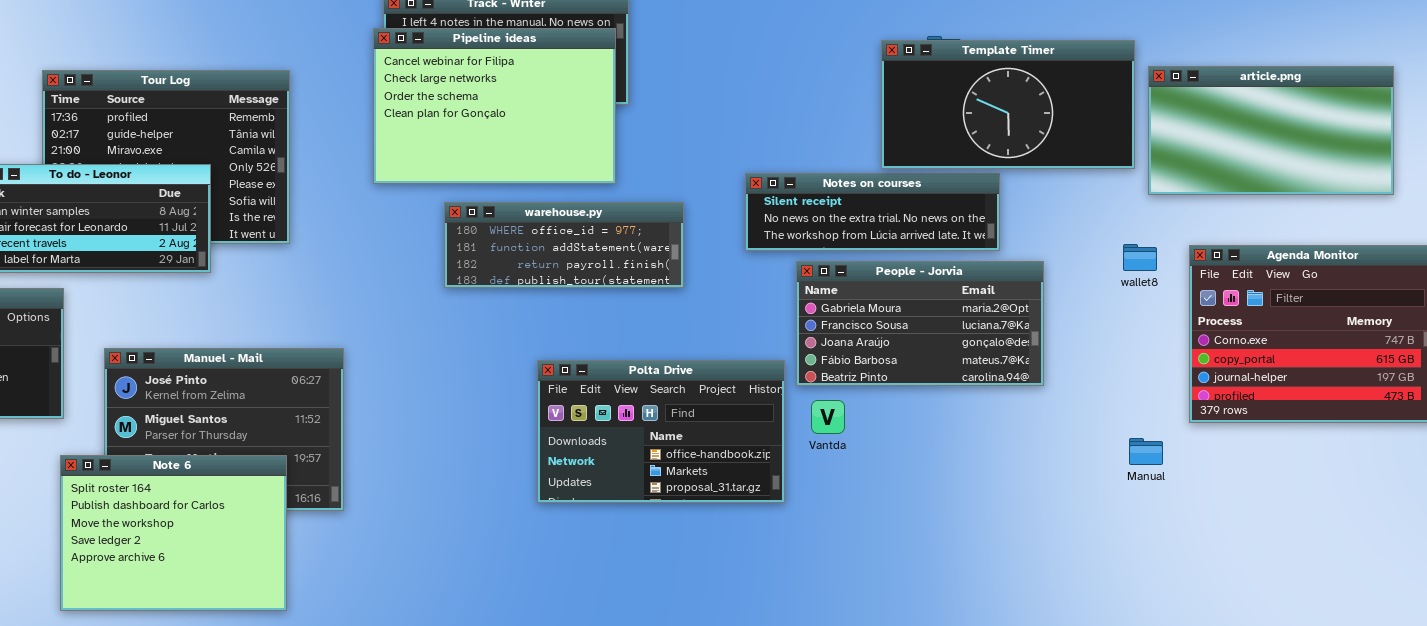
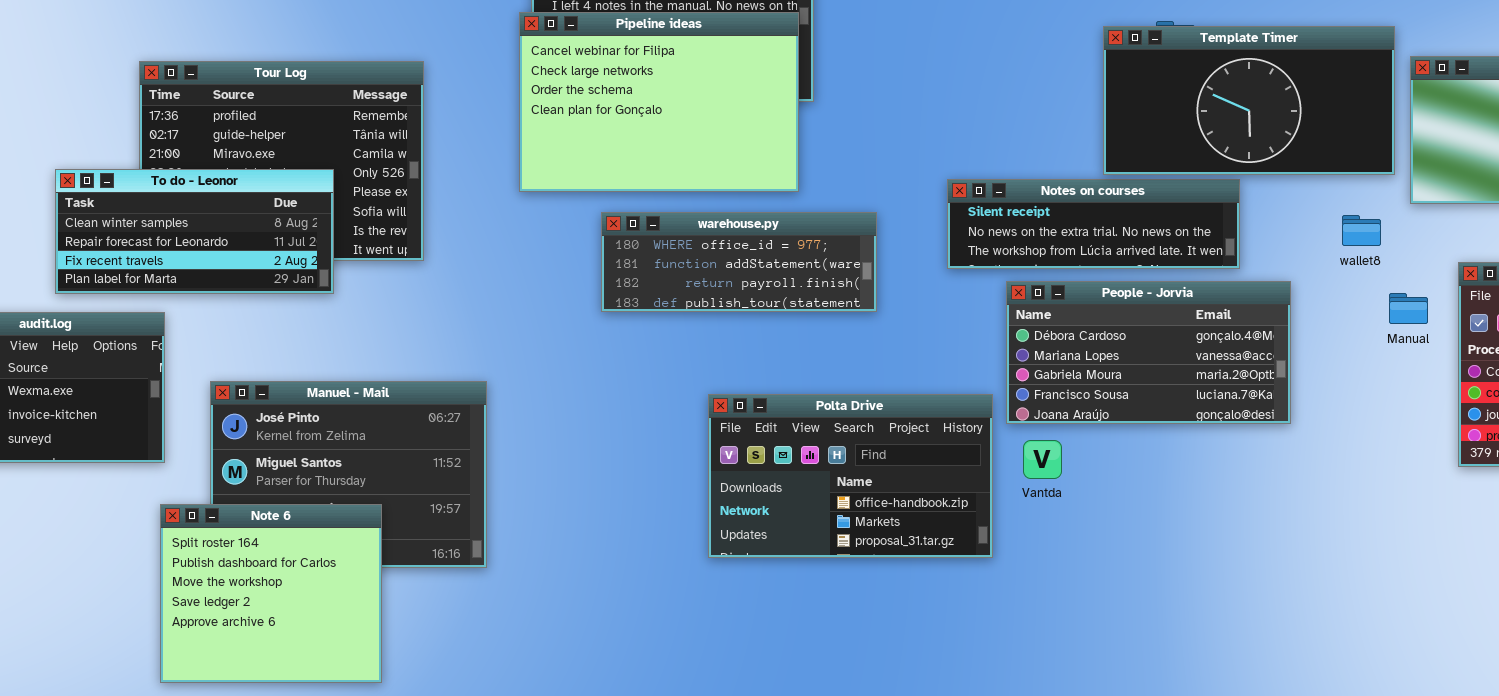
wallet8: [1123,244,1157,271] -> [1342,215,1381,246], moved
People - Jorvia: [796,261,1044,386] -> [1006,281,1291,424], scrolled up 2 rows
Manual: [1129,438,1163,465] -> [1389,293,1428,324], moved
Note 6: [60,455,287,611] -> [160,504,382,683], resized

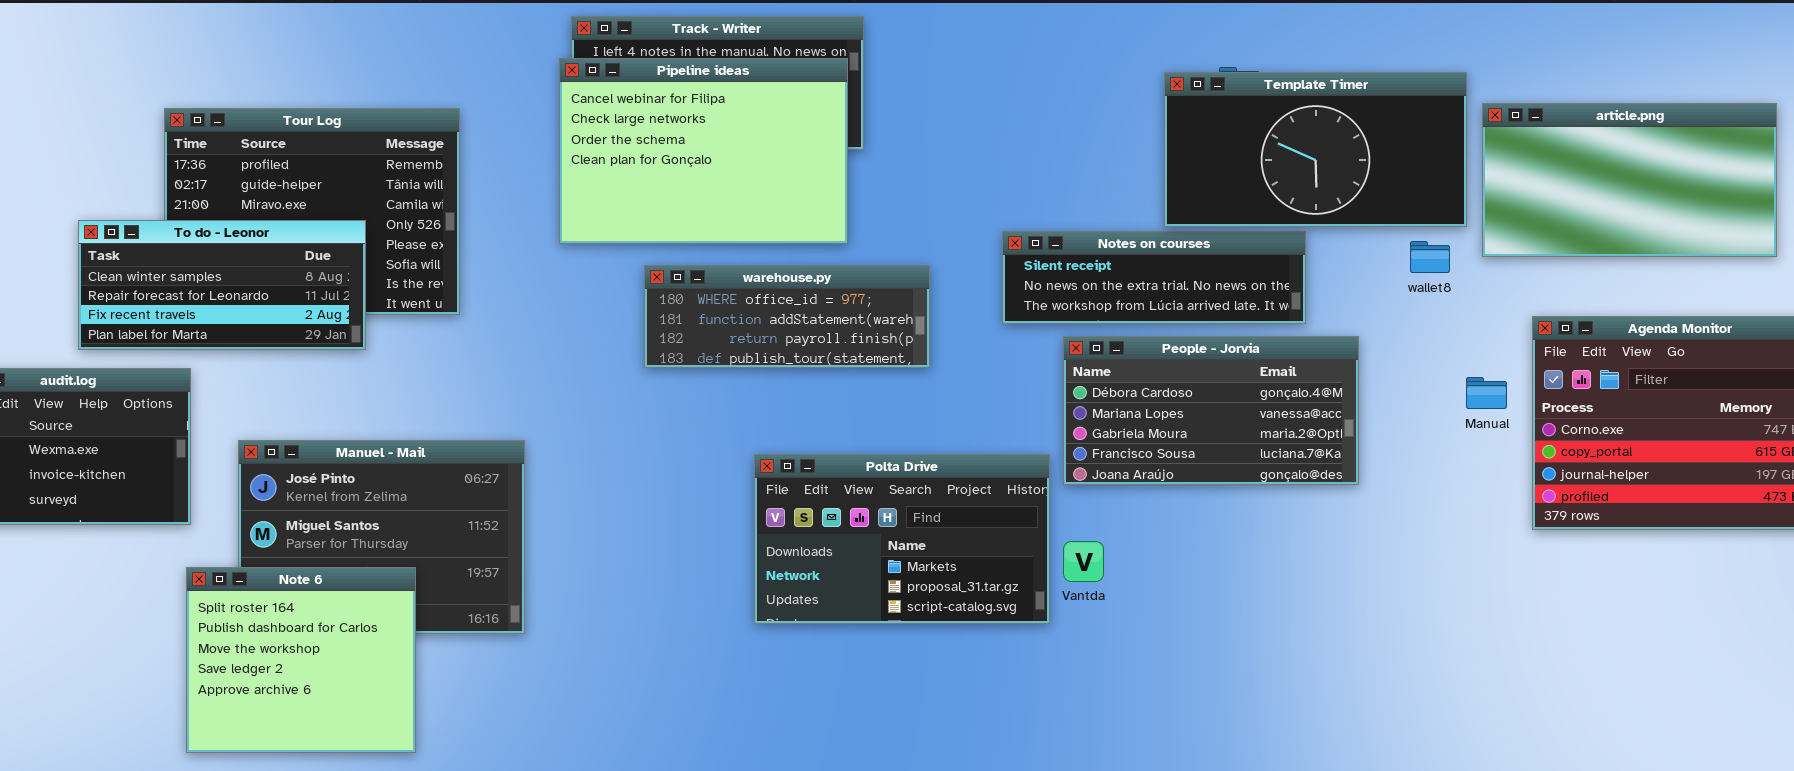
wallet8: [1342,215,1381,246] -> [1410,241,1450,273], moved
Manual: [1389,293,1428,324] -> [1466,377,1507,409], moved
Polta Drive: [708,394,993,558] -> [754,454,1050,624], scrolled down 1 row
Vantda: [1023,440,1062,479] -> [1063,541,1104,582], moved

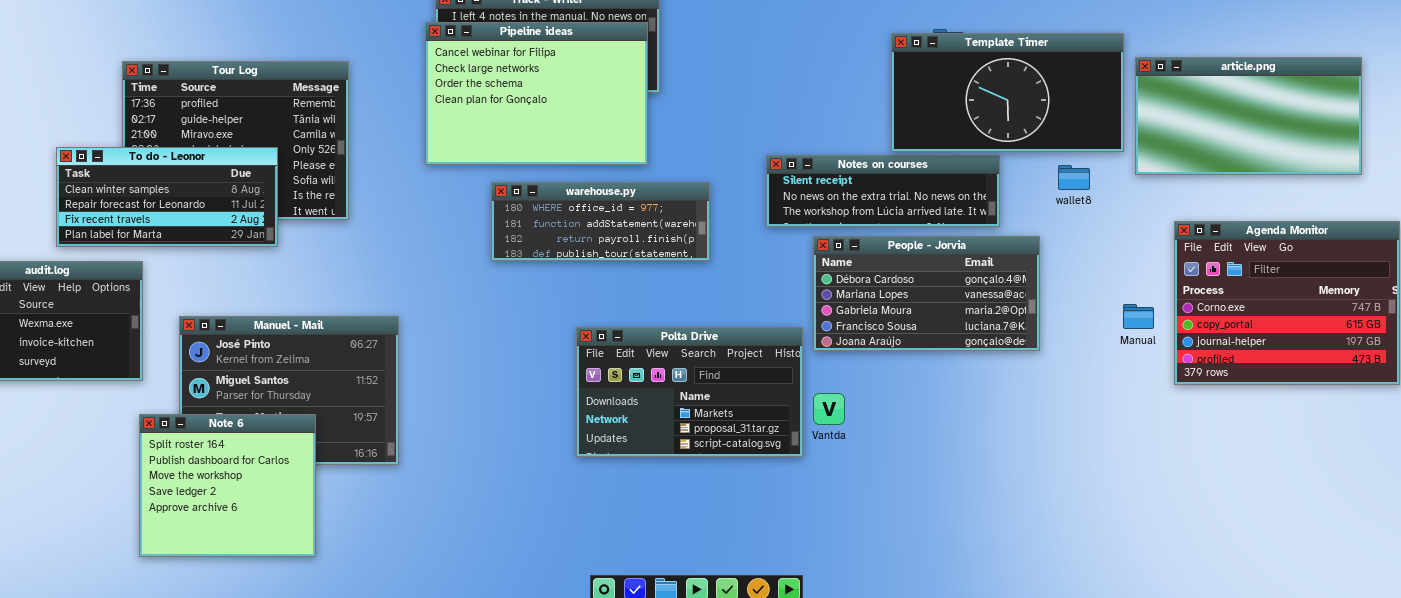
wallet8: [1410,241,1450,273] -> [1058,165,1090,190], moved
Manual: [1466,377,1507,409] -> [1123,304,1154,329], moved

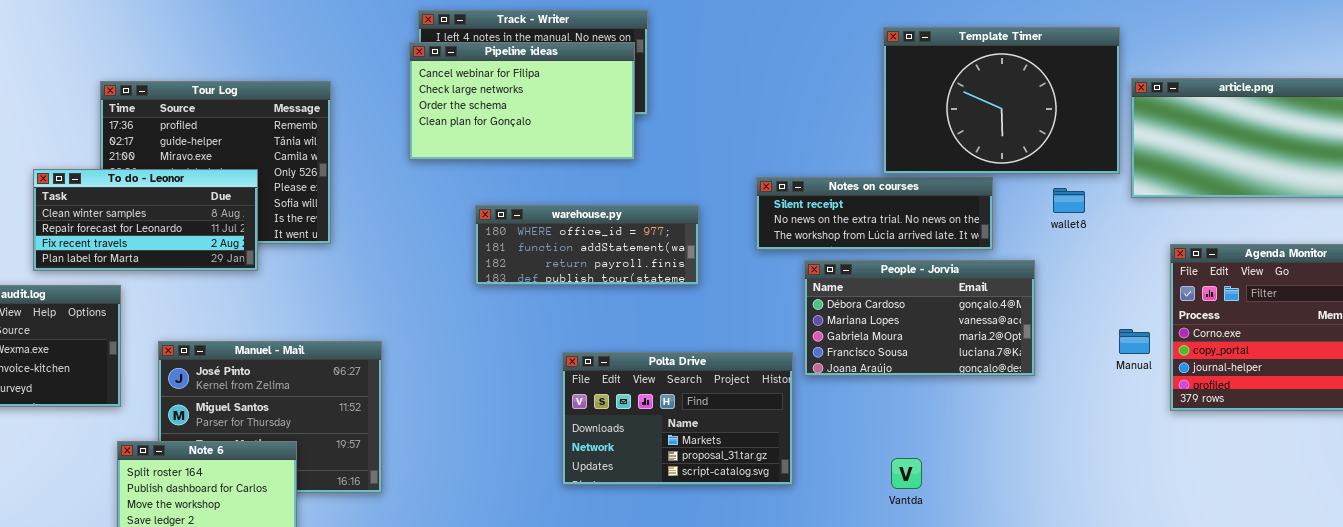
Pipeline ideas: [425,22,648,165] -> [409,42,635,160], resized
Template Timer: [891,33,1124,152] -> [883,27,1120,174], resized
Vantda: [813,393,845,425] -> [891,458,922,489], moved

